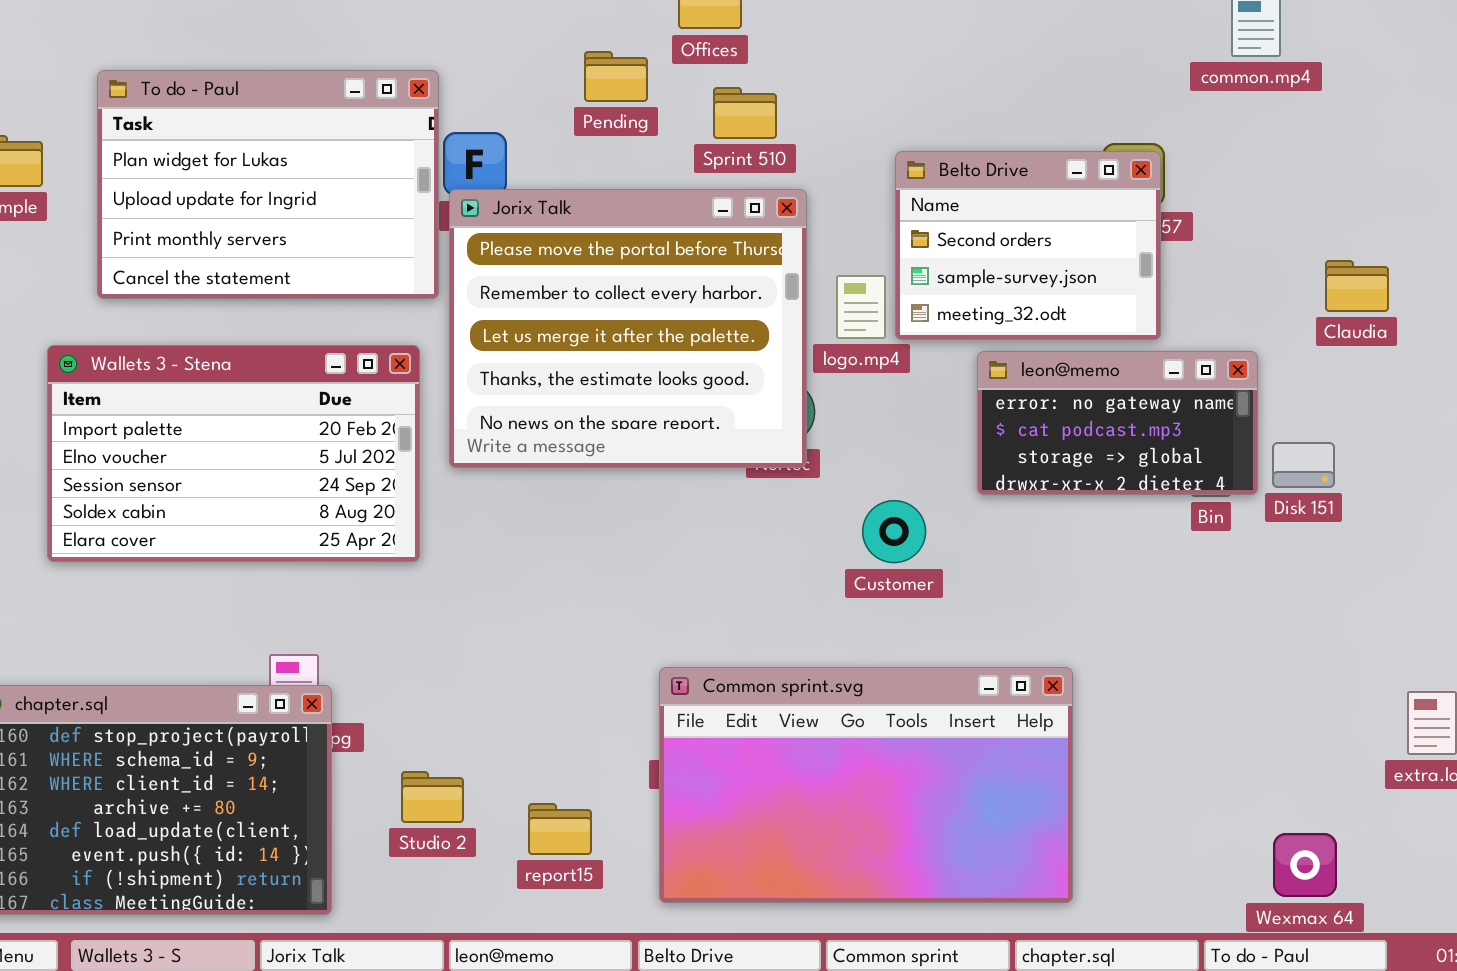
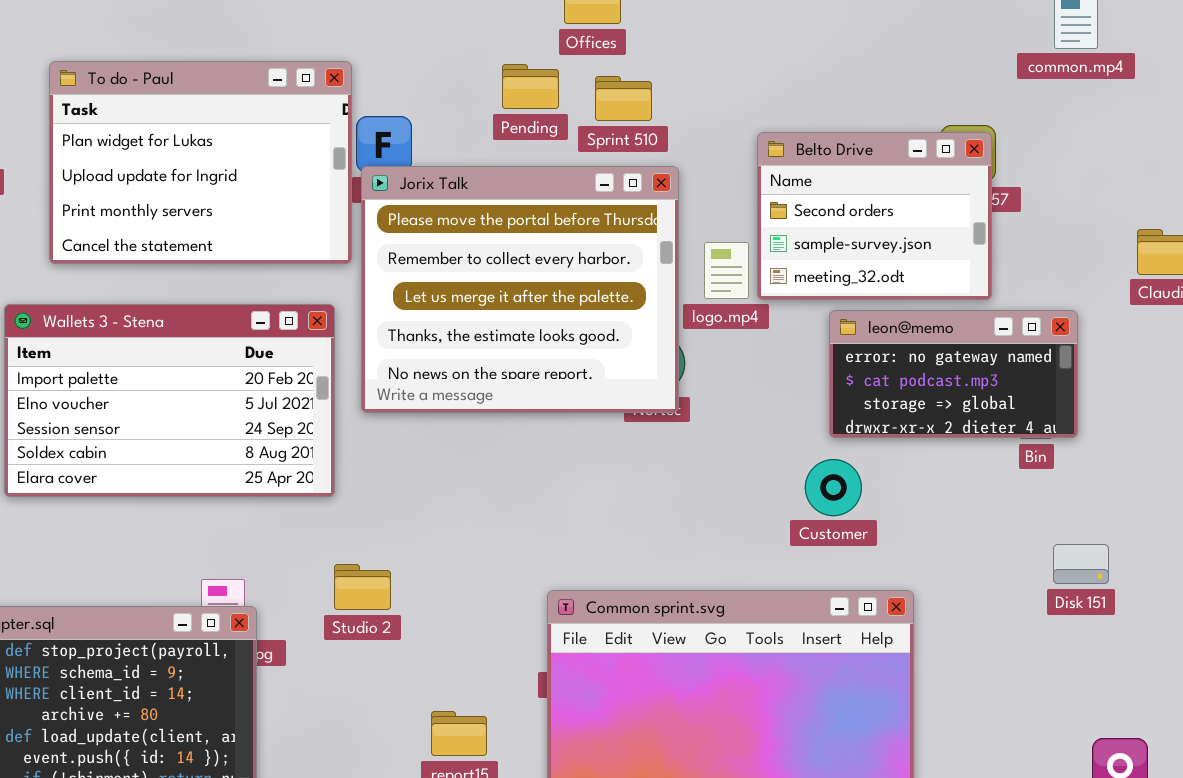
Pending: [584,51,648,102] -> [502,64,559,109], moved
Disk 151: [1272,442,1335,488] -> [1053,544,1109,584], moved
Customer: [862,500,926,563] -> [805,459,862,516], moved
Studio 2: [401,771,464,823] -> [334,564,391,610], moved

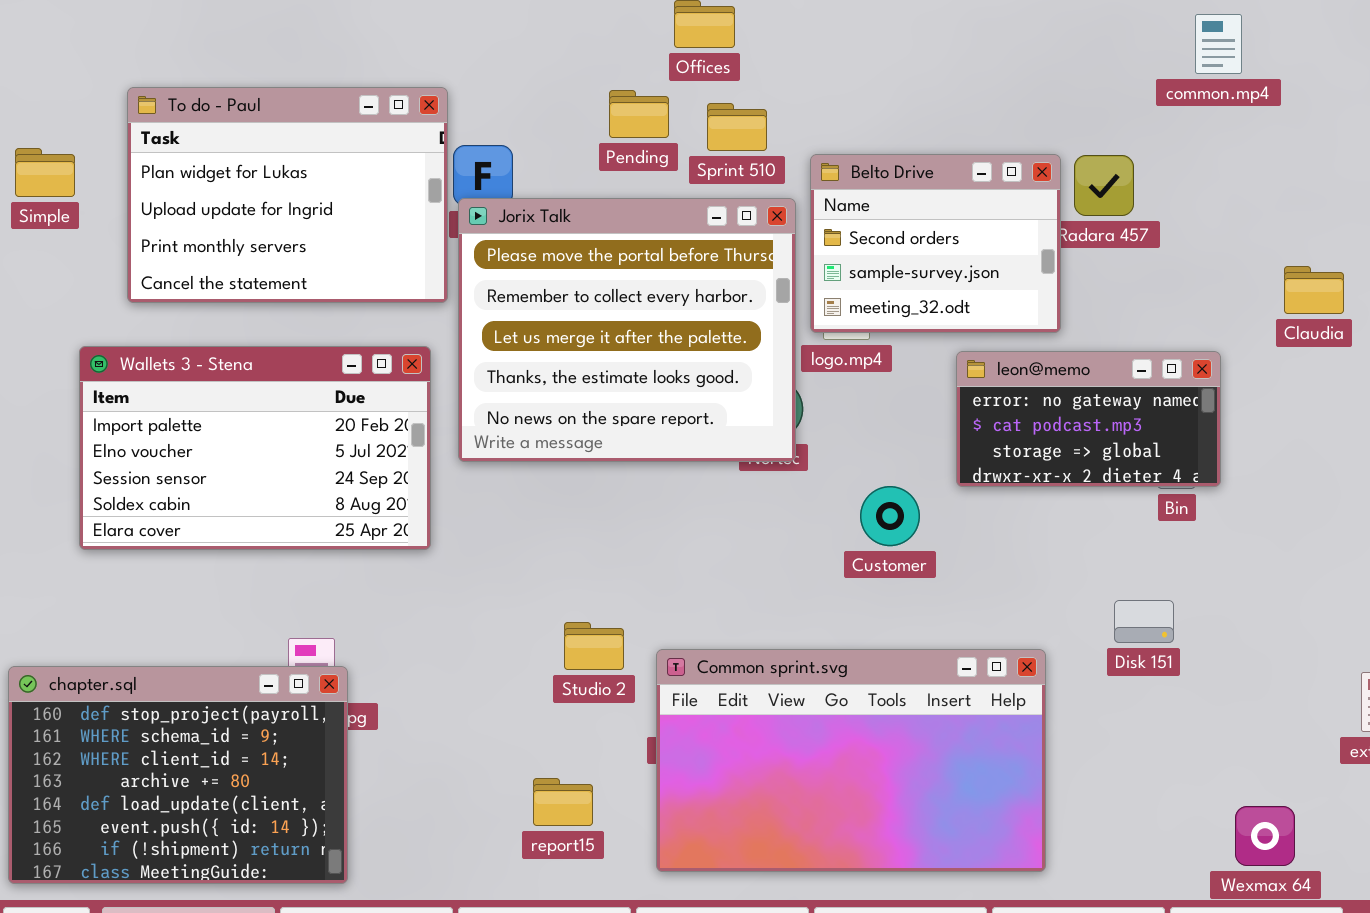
Belto Drive: [757,132,992,300] -> [810,154,1061,333], moved
Customer: [805,459,862,516] -> [860,486,920,546], moved
Disk 151: [1053,544,1109,584] -> [1114,600,1174,643], moved
Studio 2: [334,564,391,610] -> [564,622,624,670], moved

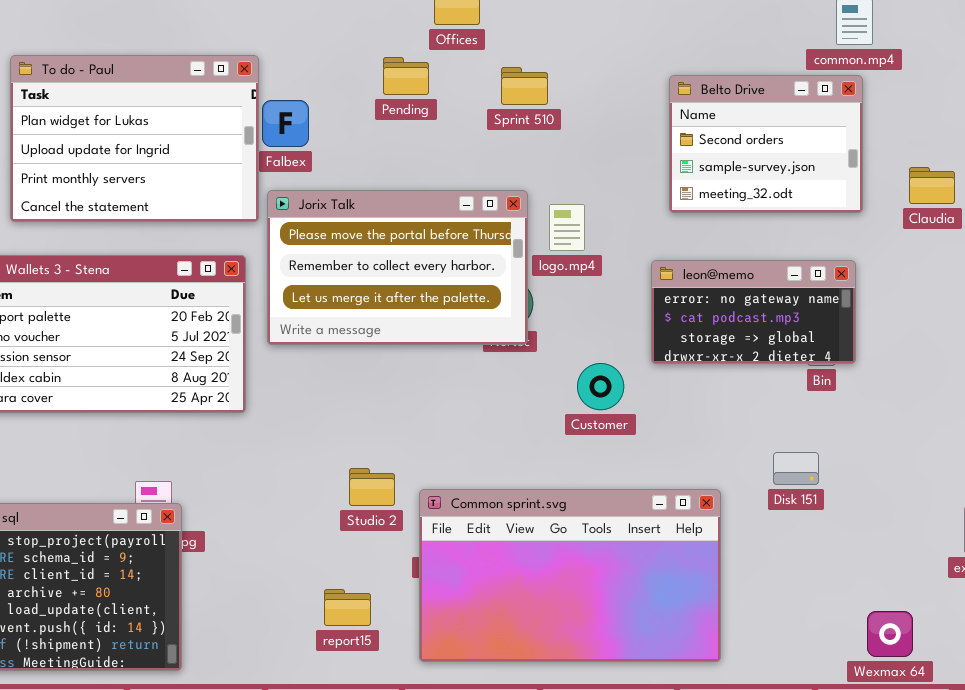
Sprint 510: [707,103,767,151] -> [501,67,548,105], moved
Belto Drive: [810,154,1061,333] -> [669,75,863,213], moved
Jorix Talk: [458,198,796,462] -> [267,190,528,345], resized
Claudia: [1284,266,1344,314] -> [909,167,955,204], moved

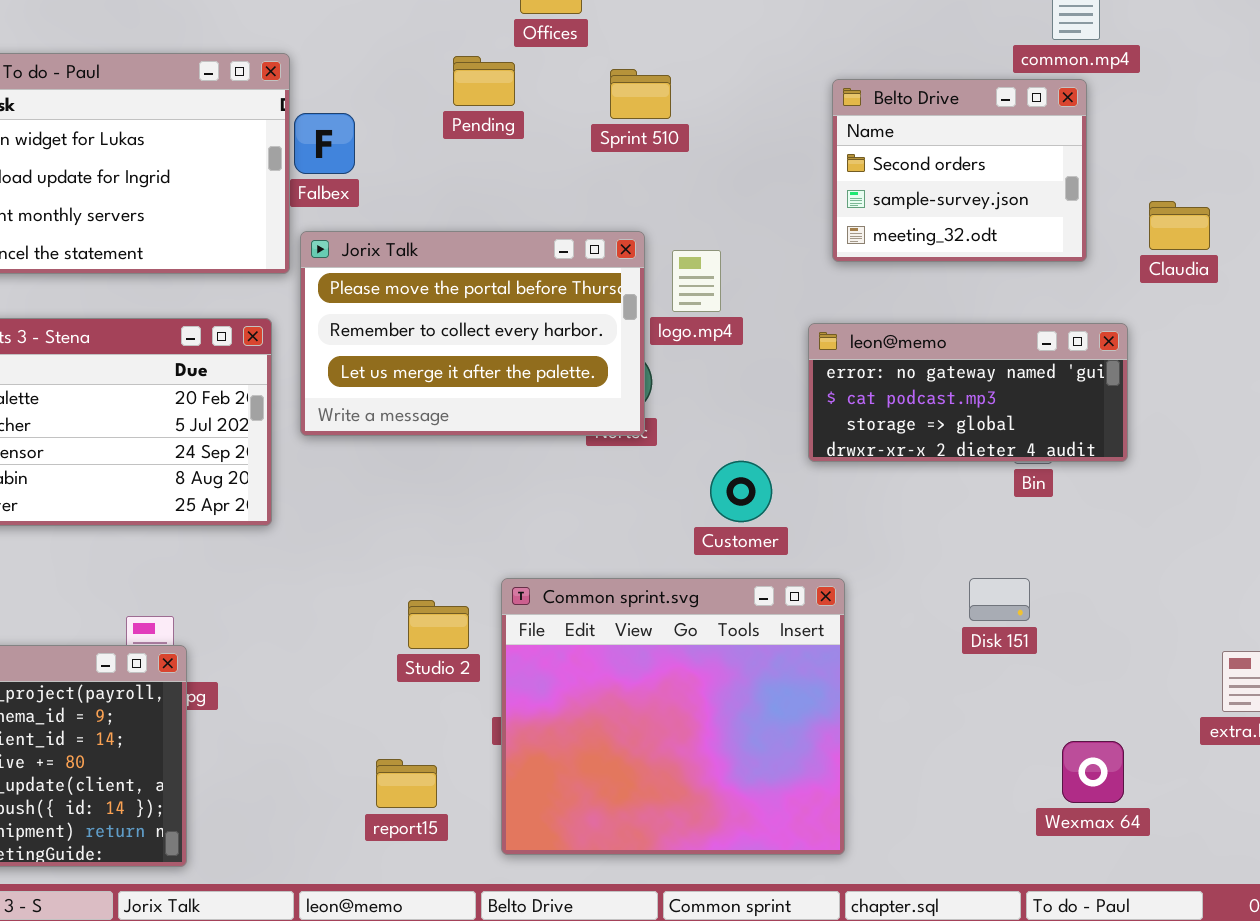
leon@memo: [651,260,856,364] -> [808,323,1128,462], resized
Common sprint.svg: [419,489,721,662] -> [501,578,845,855], resized
Wexmax 64: [867,611,913,657] -> [1062,741,1124,803], moved

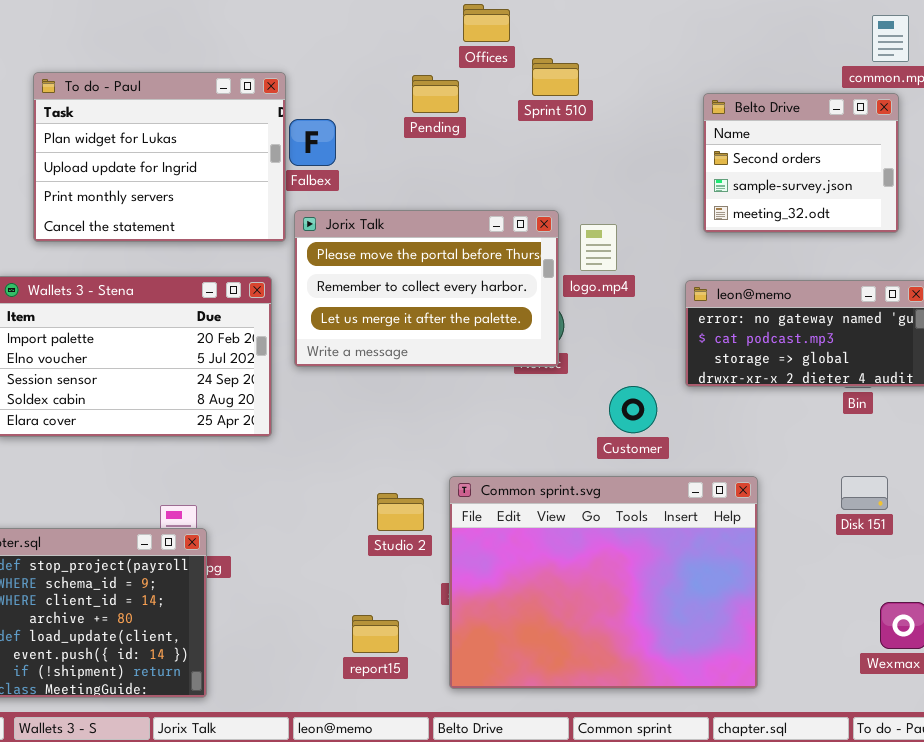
Sprint 510: [610,69,671,119] -> [532,58,579,96], moved
Common sprint.svg: [501,578,845,855] -> [449,476,758,689], resized
Disk 151: [969,578,1030,621] -> [841,476,888,510], moved

